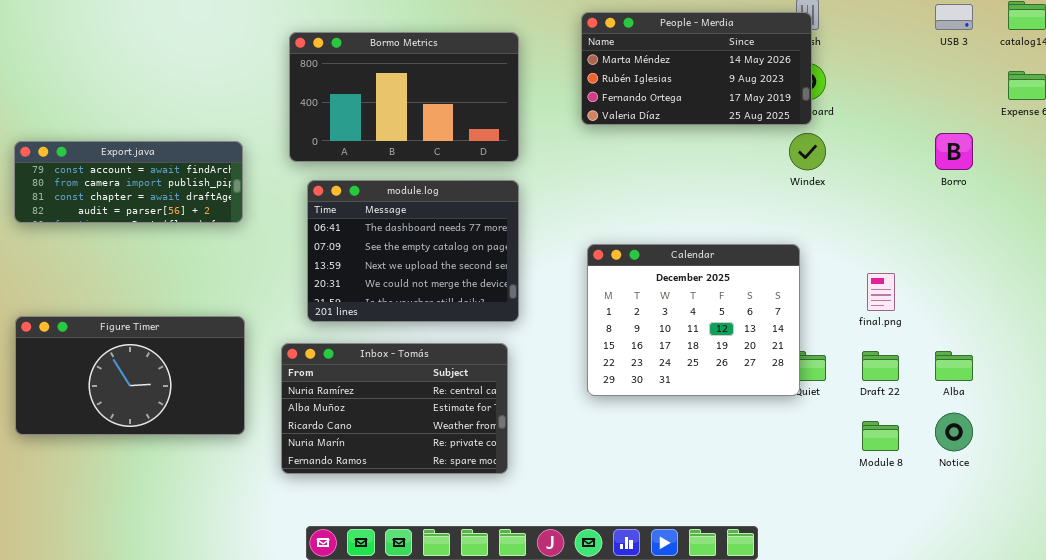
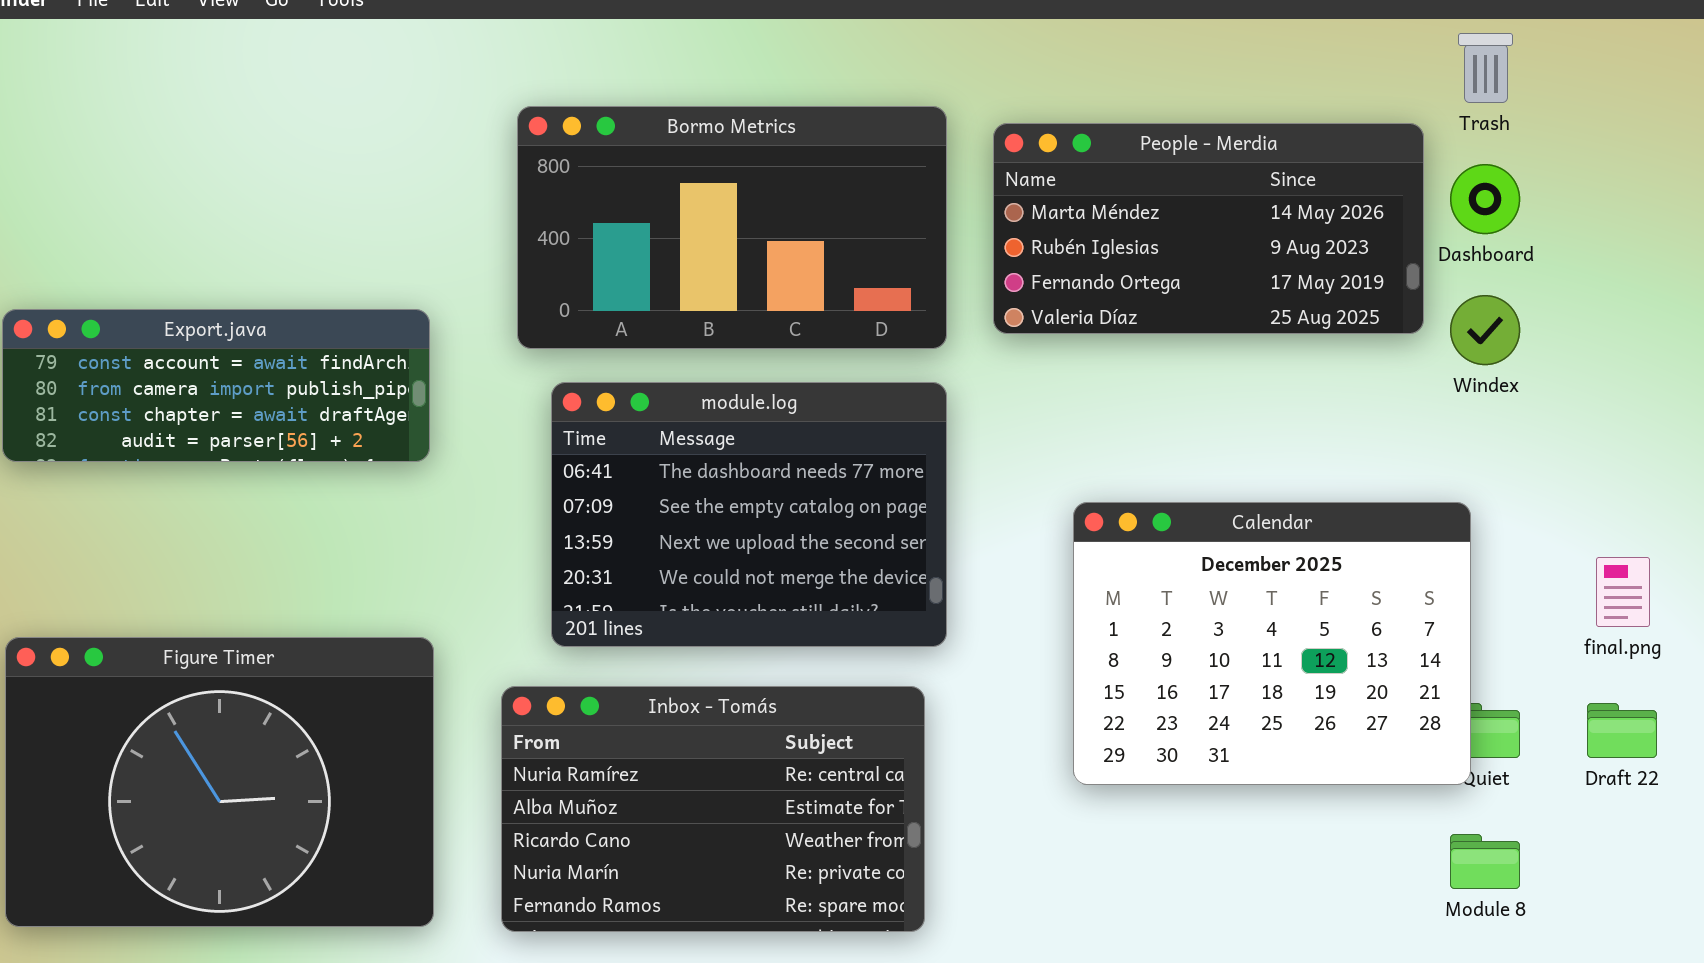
People - Merdia: [581,12,812,125] -> [993,123,1424,334], moved
Figure Timer: [15,316,245,435] -> [5,637,434,927], resized
Module 8: [862,421,899,451] -> [1450,834,1520,889], moved

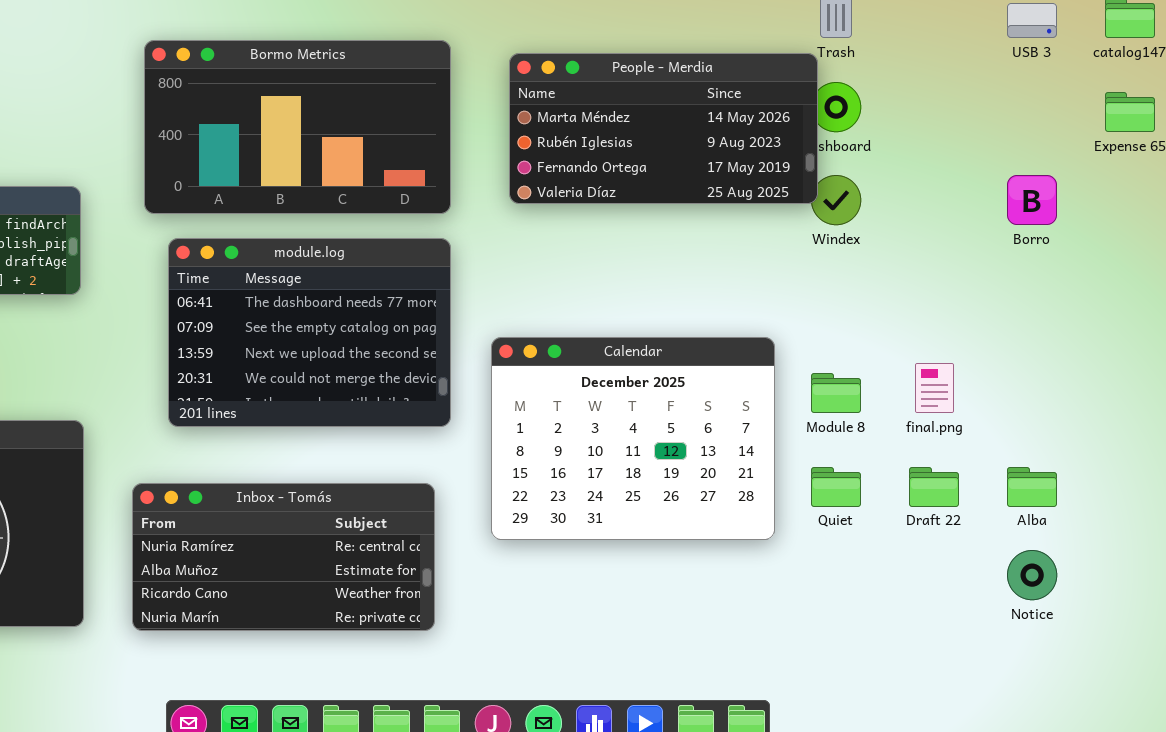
People - Merdia: [993,123,1424,334] -> [509,53,818,204], moved
Calendar: [1073,502,1471,785] -> [491,337,775,540], moved
Inbox - Tomás: [501,686,925,932] -> [132,483,435,631], resized
Module 8: [1450,834,1520,889] -> [811,373,861,413], moved

